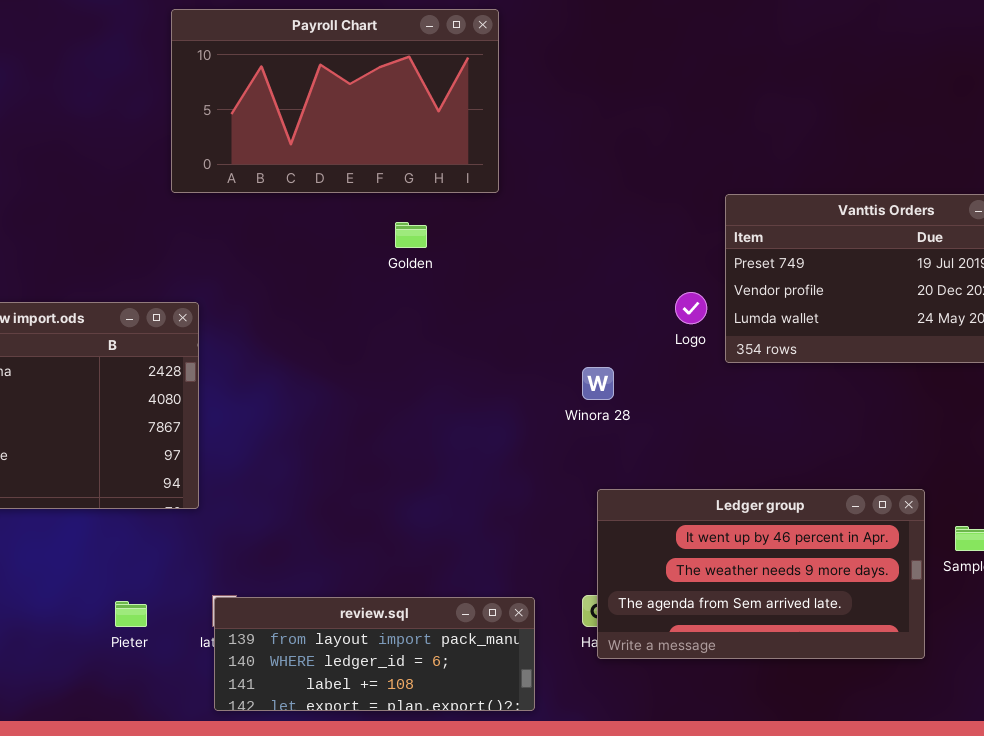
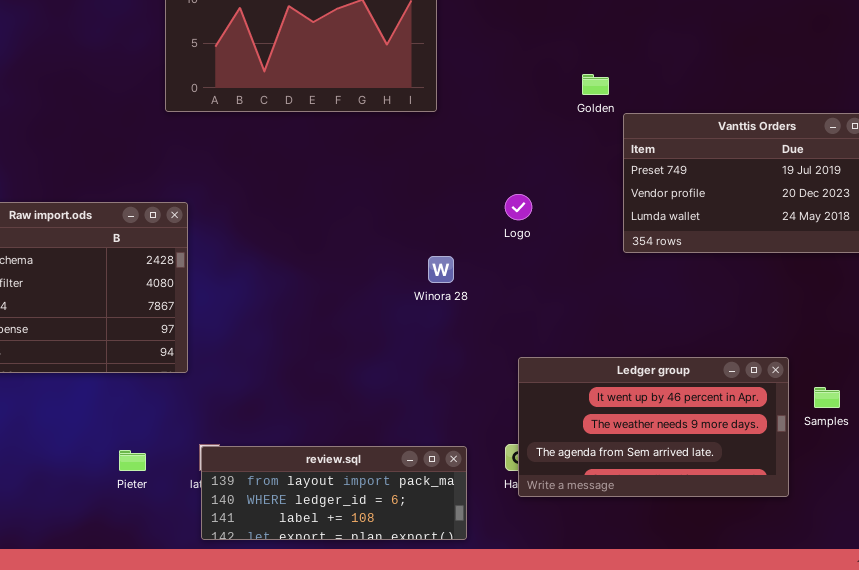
Golden: [395,222,427,248] -> [582,74,609,95], moved
Logo: [675,292,707,324] -> [505,194,532,220], moved
Winora 28: [582,367,614,400] -> [428,256,454,283], moved

